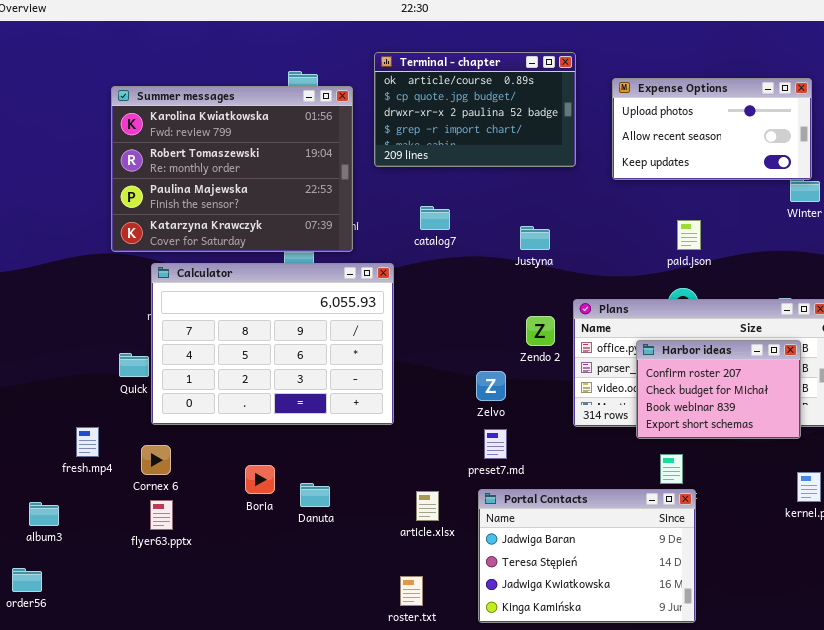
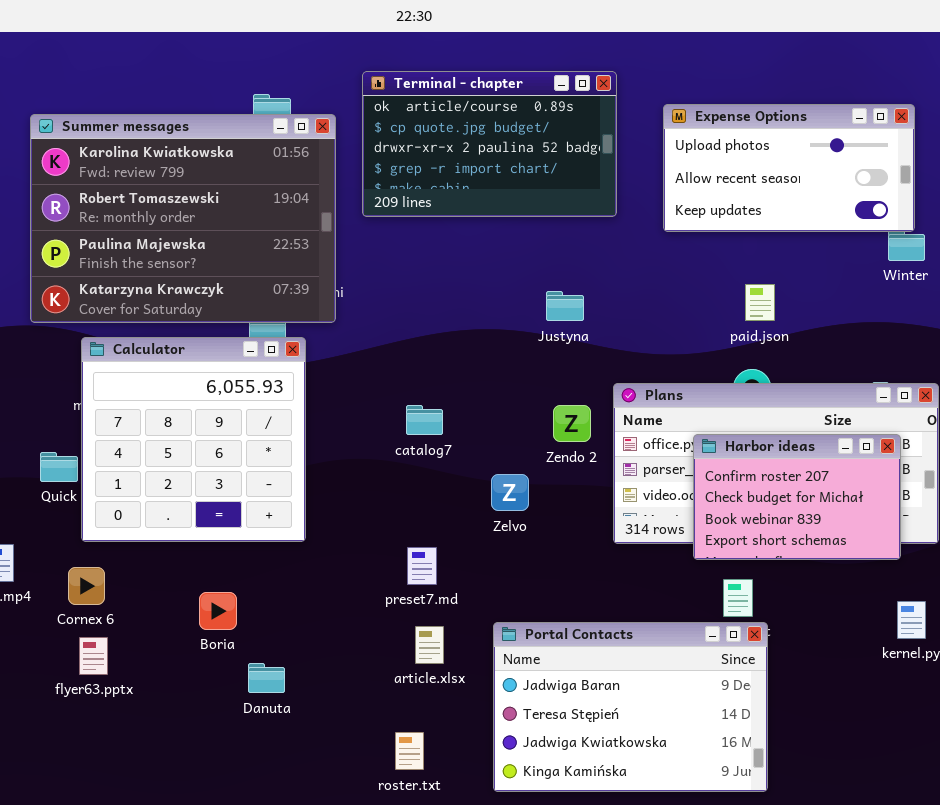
catalog7: [420,206,450,230] -> [406,405,443,435], moved
Calculator: [151,263,394,425] -> [81,337,306,542], resized
preset7.md: [484,429,507,459] -> [407,547,437,585], moved
Danuta: [300,483,330,507] -> [248,663,285,693], moved

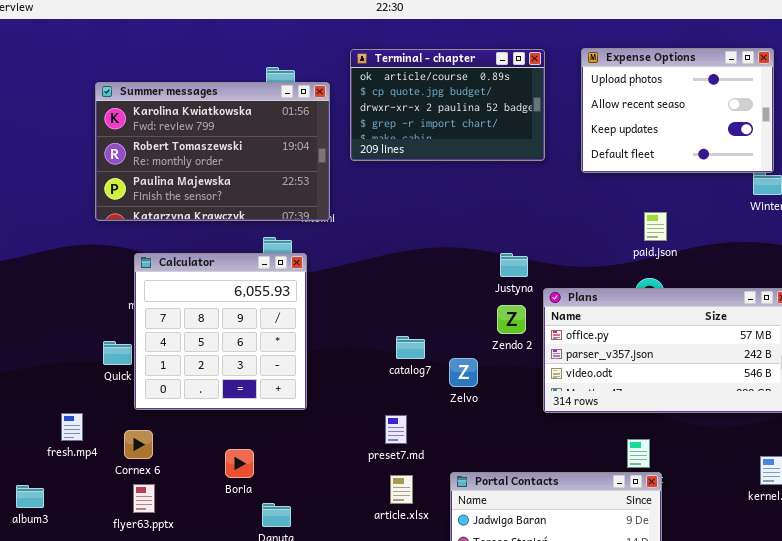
Expense Options: [663,104,915,232] -> [581,48,774,173], resized
Summer messages: [30,114,336,323] -> [95,82,330,221], resized
Justyna: [546,291,584,321] -> [500,253,528,277], moved
catalog7: [406,405,443,435] -> [396,336,425,359], moved
Harbor ideas: [693,434,901,560] -> none, closed

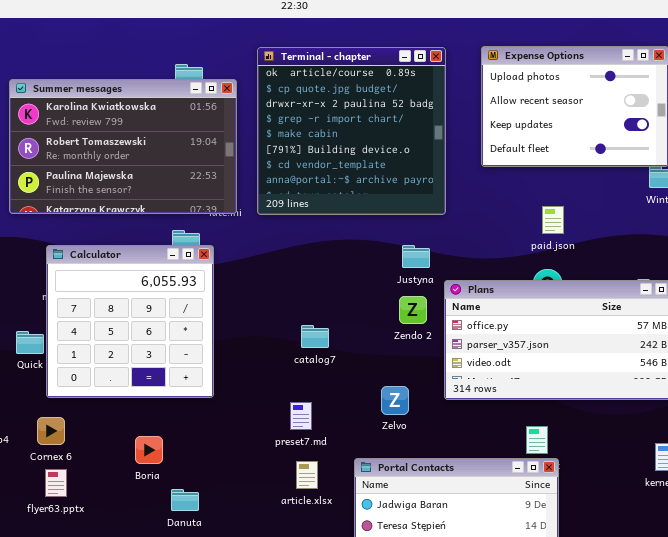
Terminal - chapter: [350,49,545,161] -> [257,47,446,215], resized
Zelvo: [449,358,478,387] -> [381,386,409,415], moved

